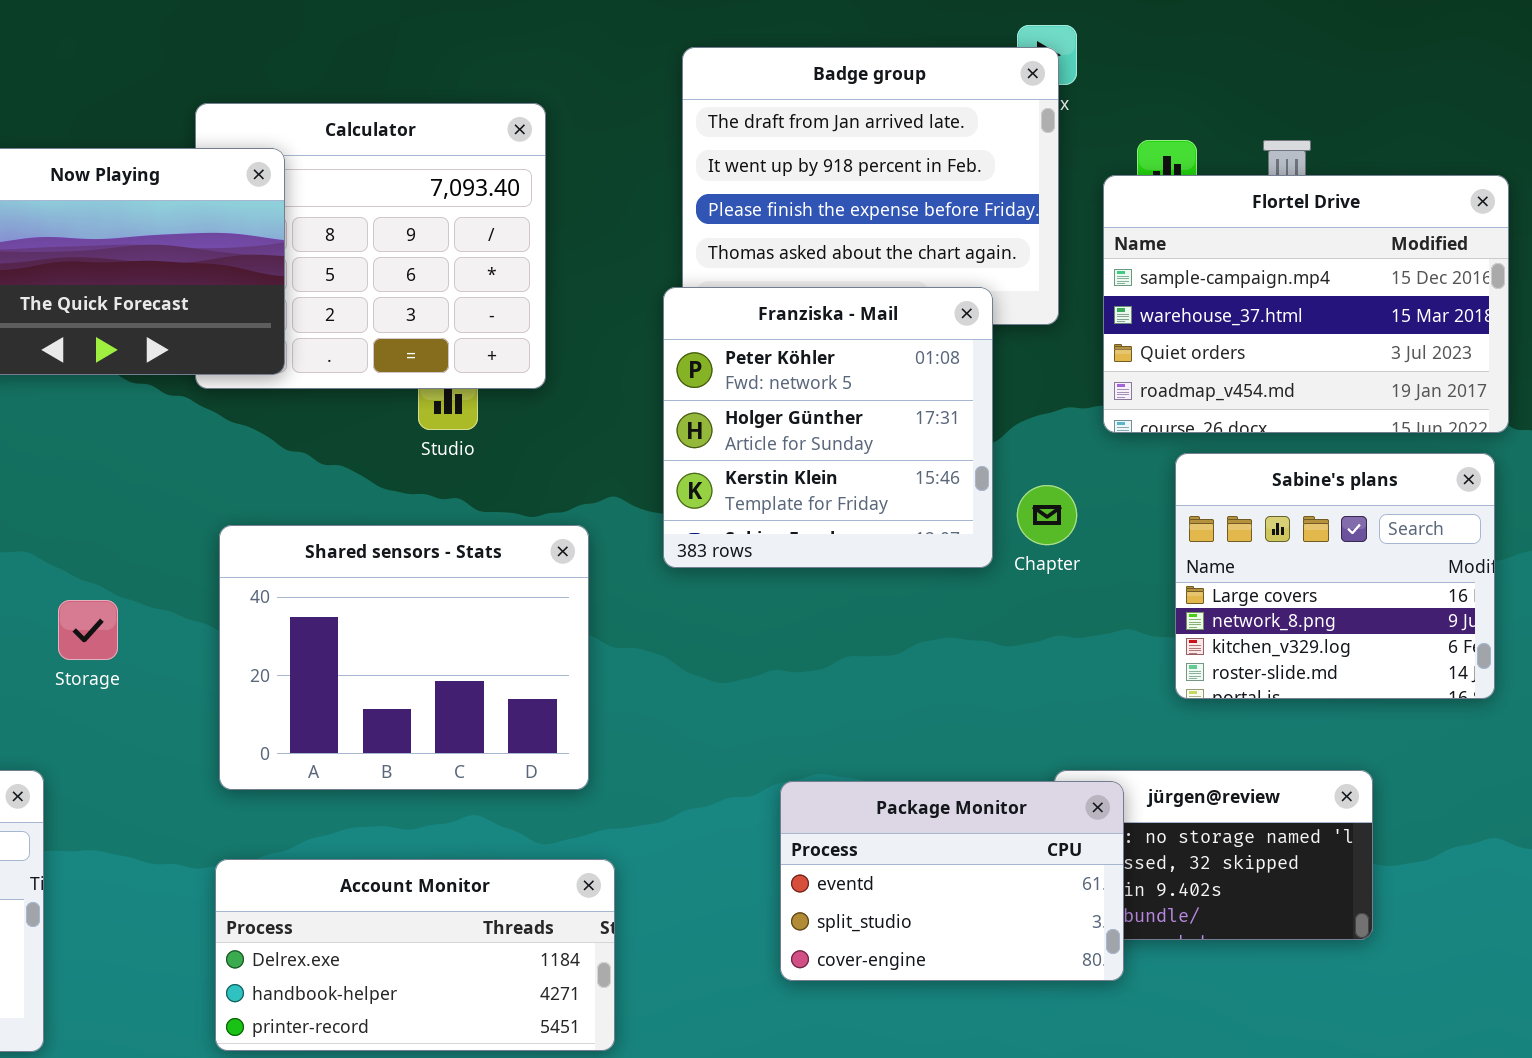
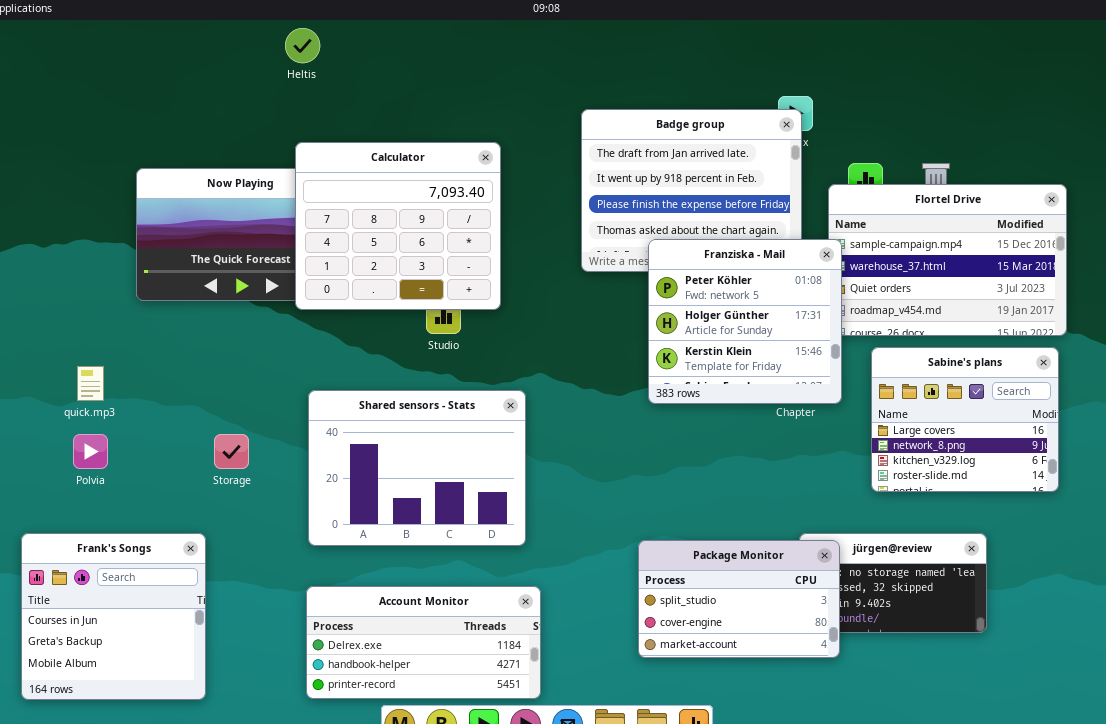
Calculator: [195,103,546,389] -> [295,142,501,310], raised
Franziska - Mail: [663,287,993,568] -> [648,239,842,404], moved
Package Monitor: [780,781,1124,981] -> [638,540,840,658], scrolled down 1 row

